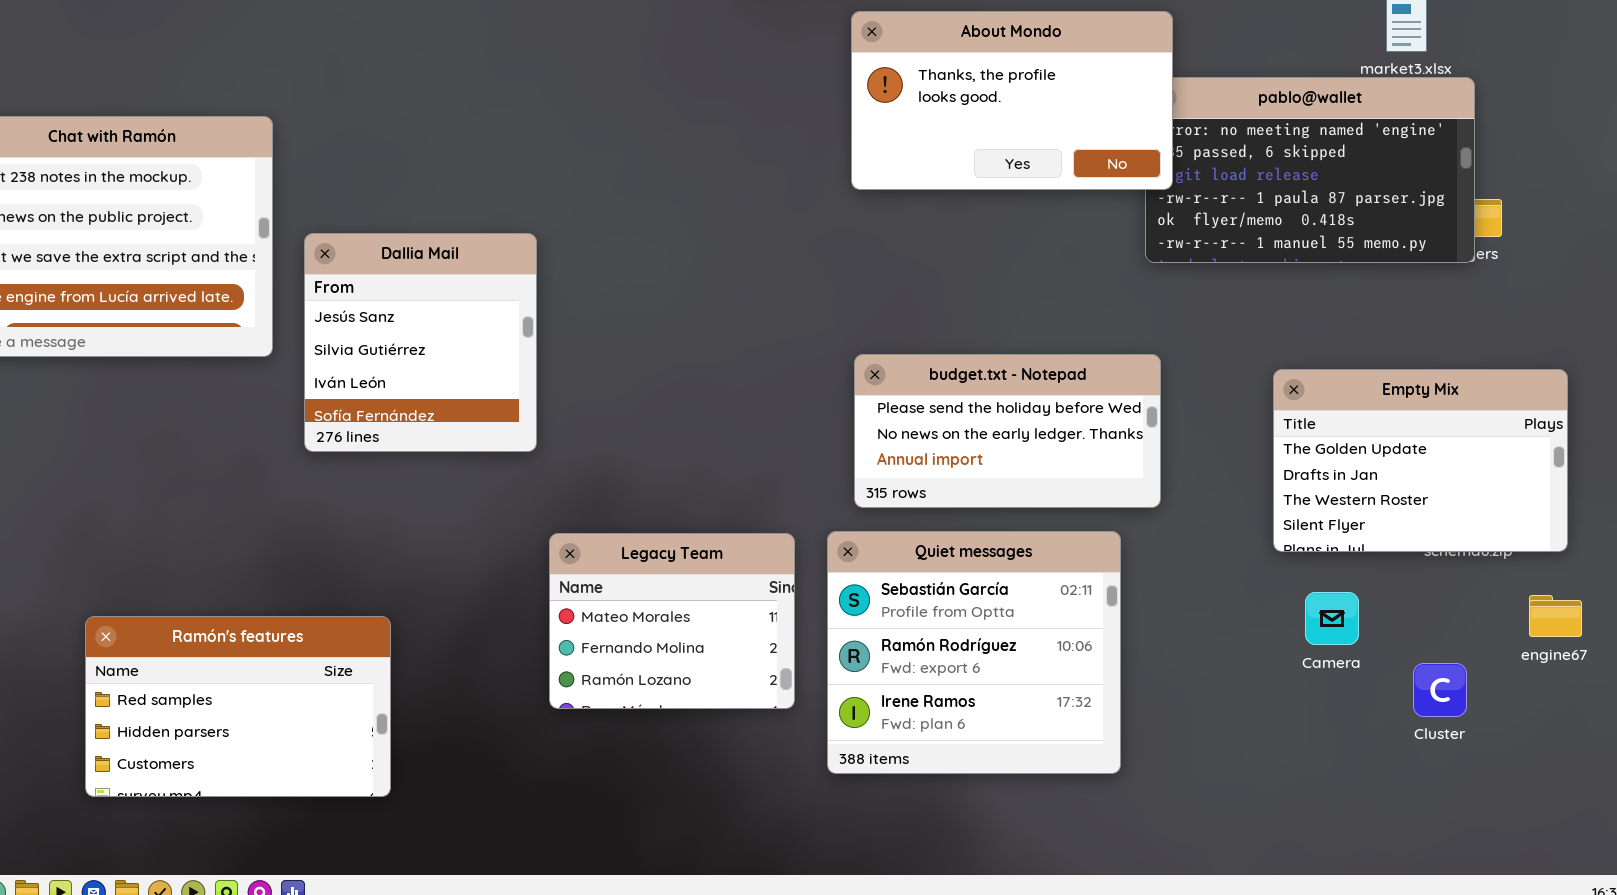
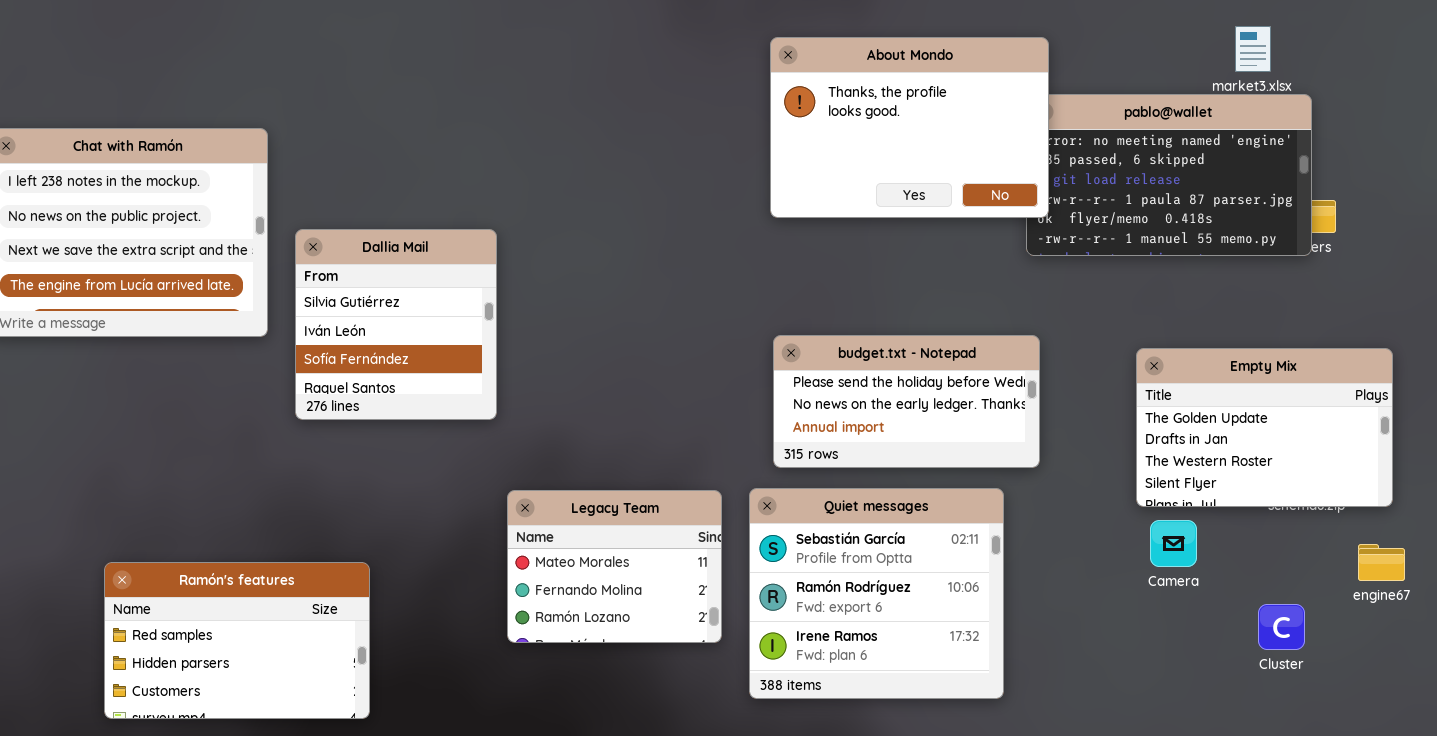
About Mondo: [851,11,1173,190] -> [770,37,1049,218], resized
Dallia Mail: [304,233,537,452] -> [295,229,497,420], scrolled down 1 row
Camera: [1305,592,1359,645] -> [1150,520,1197,567], moved

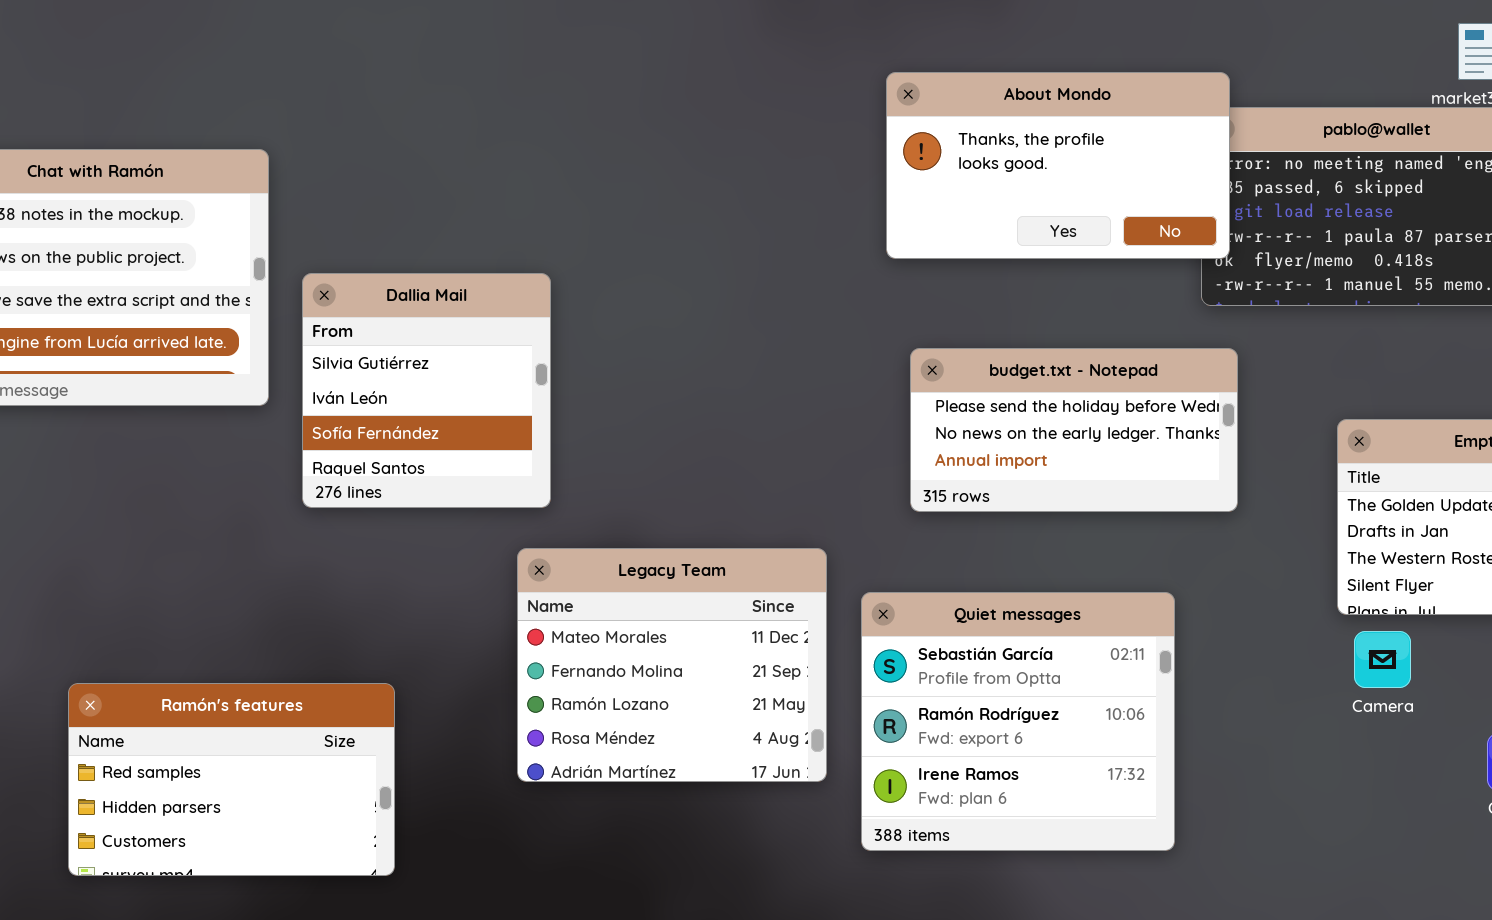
About Mondo: [770,37,1049,218] -> [886,72,1230,259], resized
budget.txt - Notepad: [773,335,1040,468] -> [910,348,1238,512], moved
Legacy Team: [507,490,722,643] -> [517,548,827,782], resized

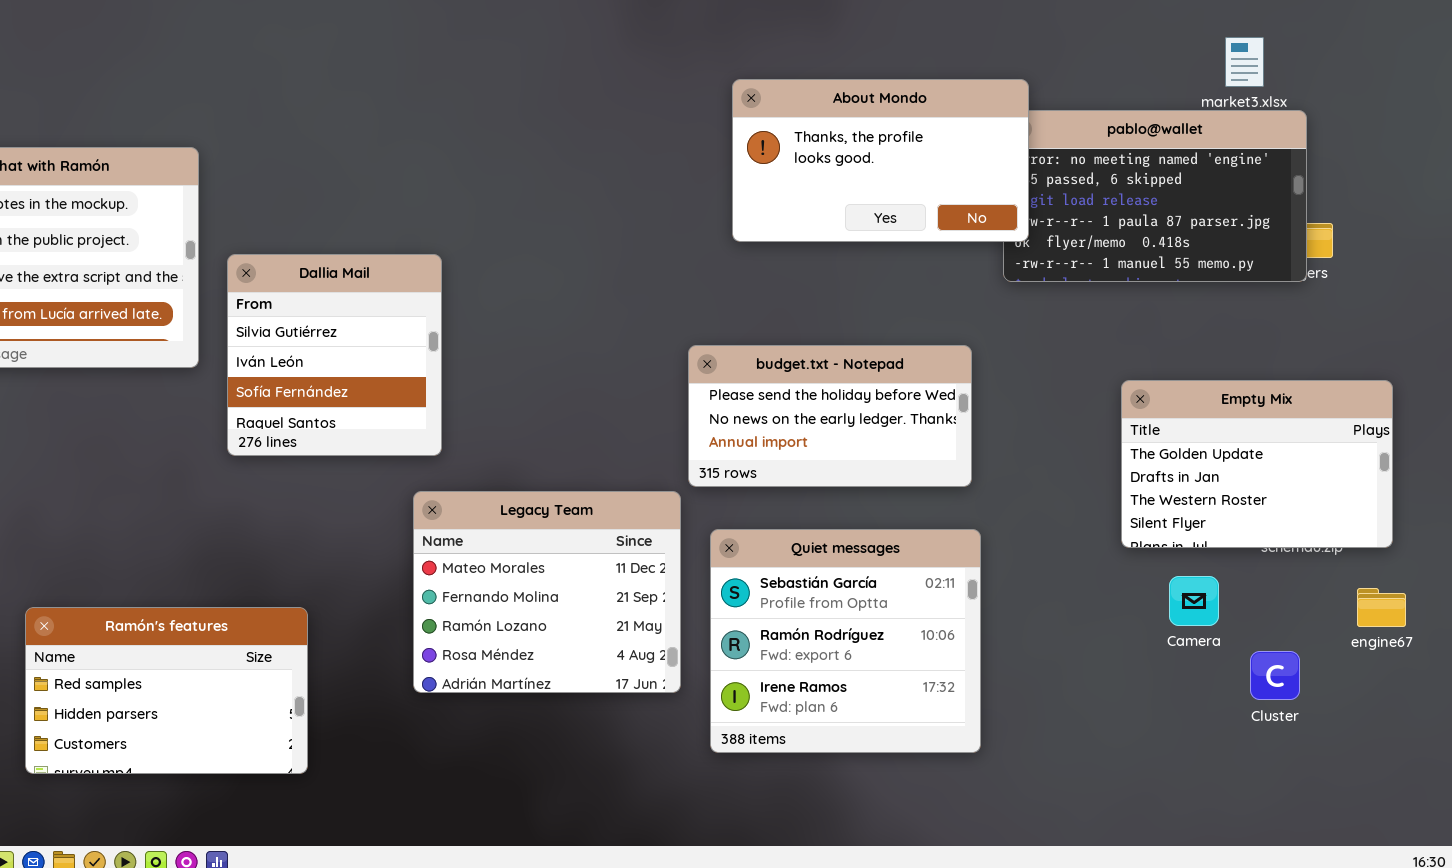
budget.txt - Notepad: [910,348,1238,512] -> [688,345,972,487], moved
Camera: [1354,631,1411,688] -> [1169,576,1219,626], moved

